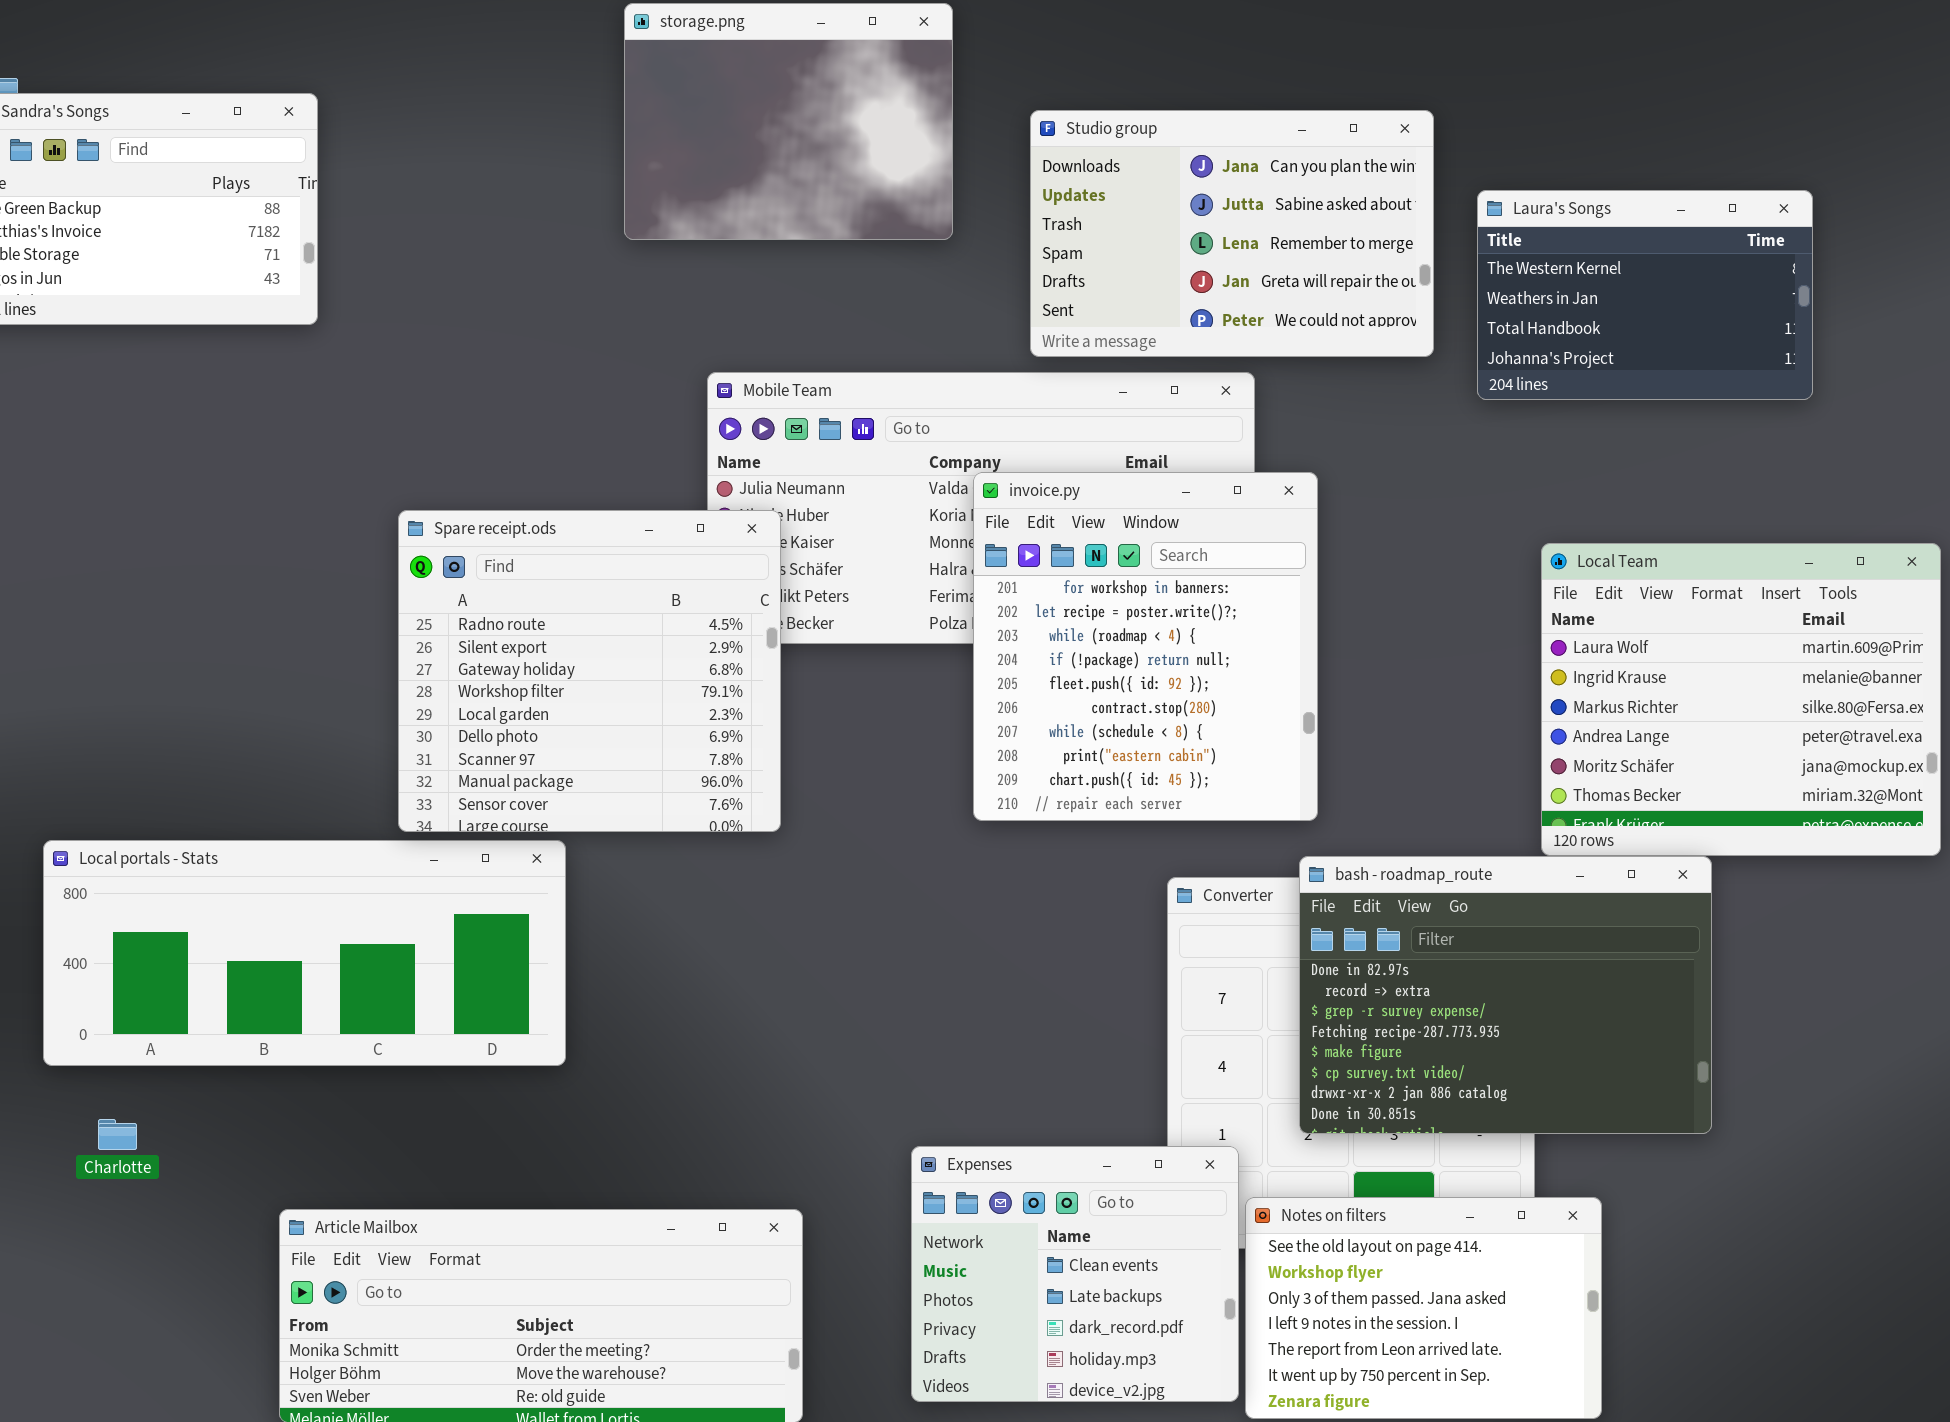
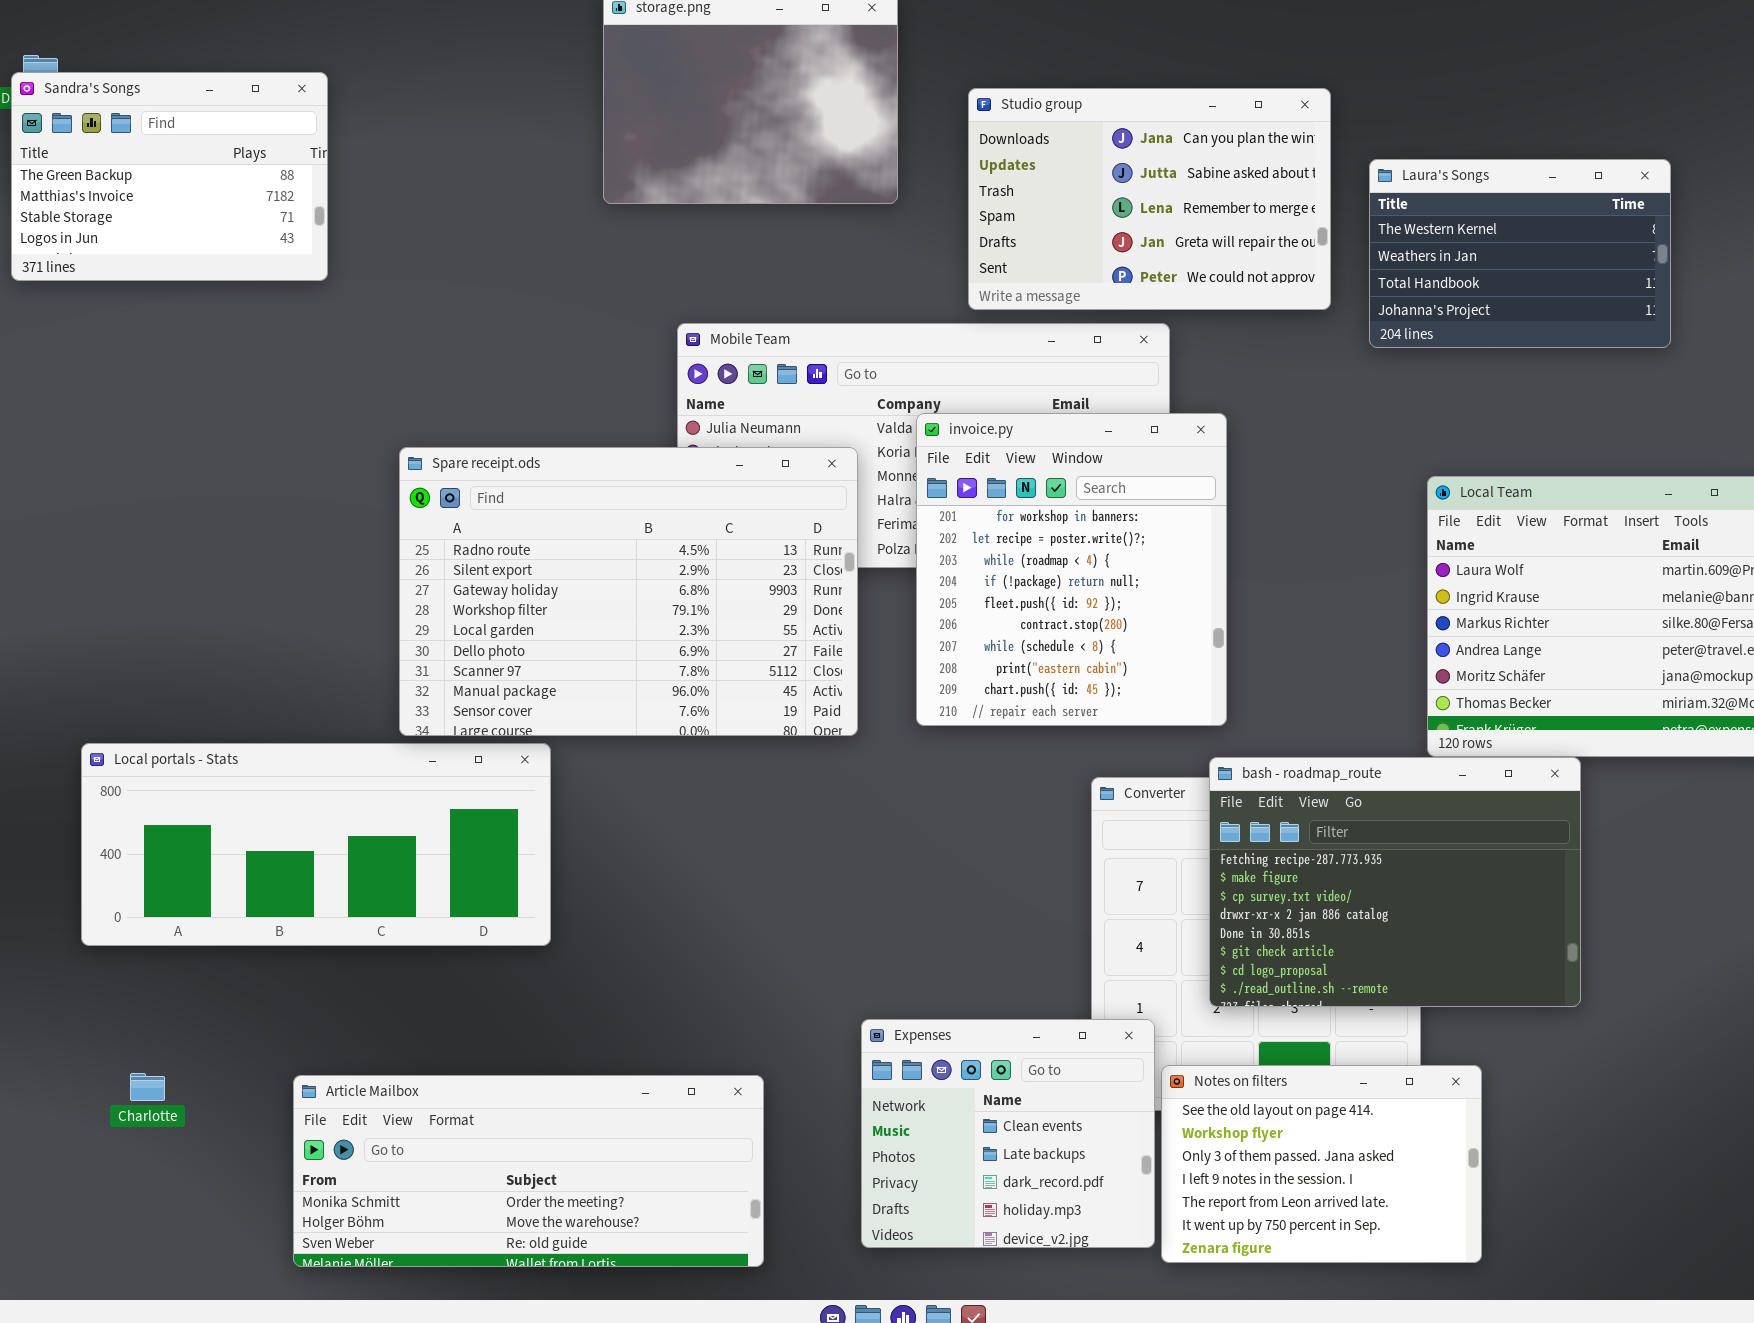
Spare receipt.ods: [398,510,781,832] -> [399,447,858,736], resized
bash - roadmap_route: [1299,856,1712,1134] -> [1209,757,1581,1007], scrolled down 3 rows
Charlotte: [98,1119,137,1150] -> [130,1073,165,1101], moved

